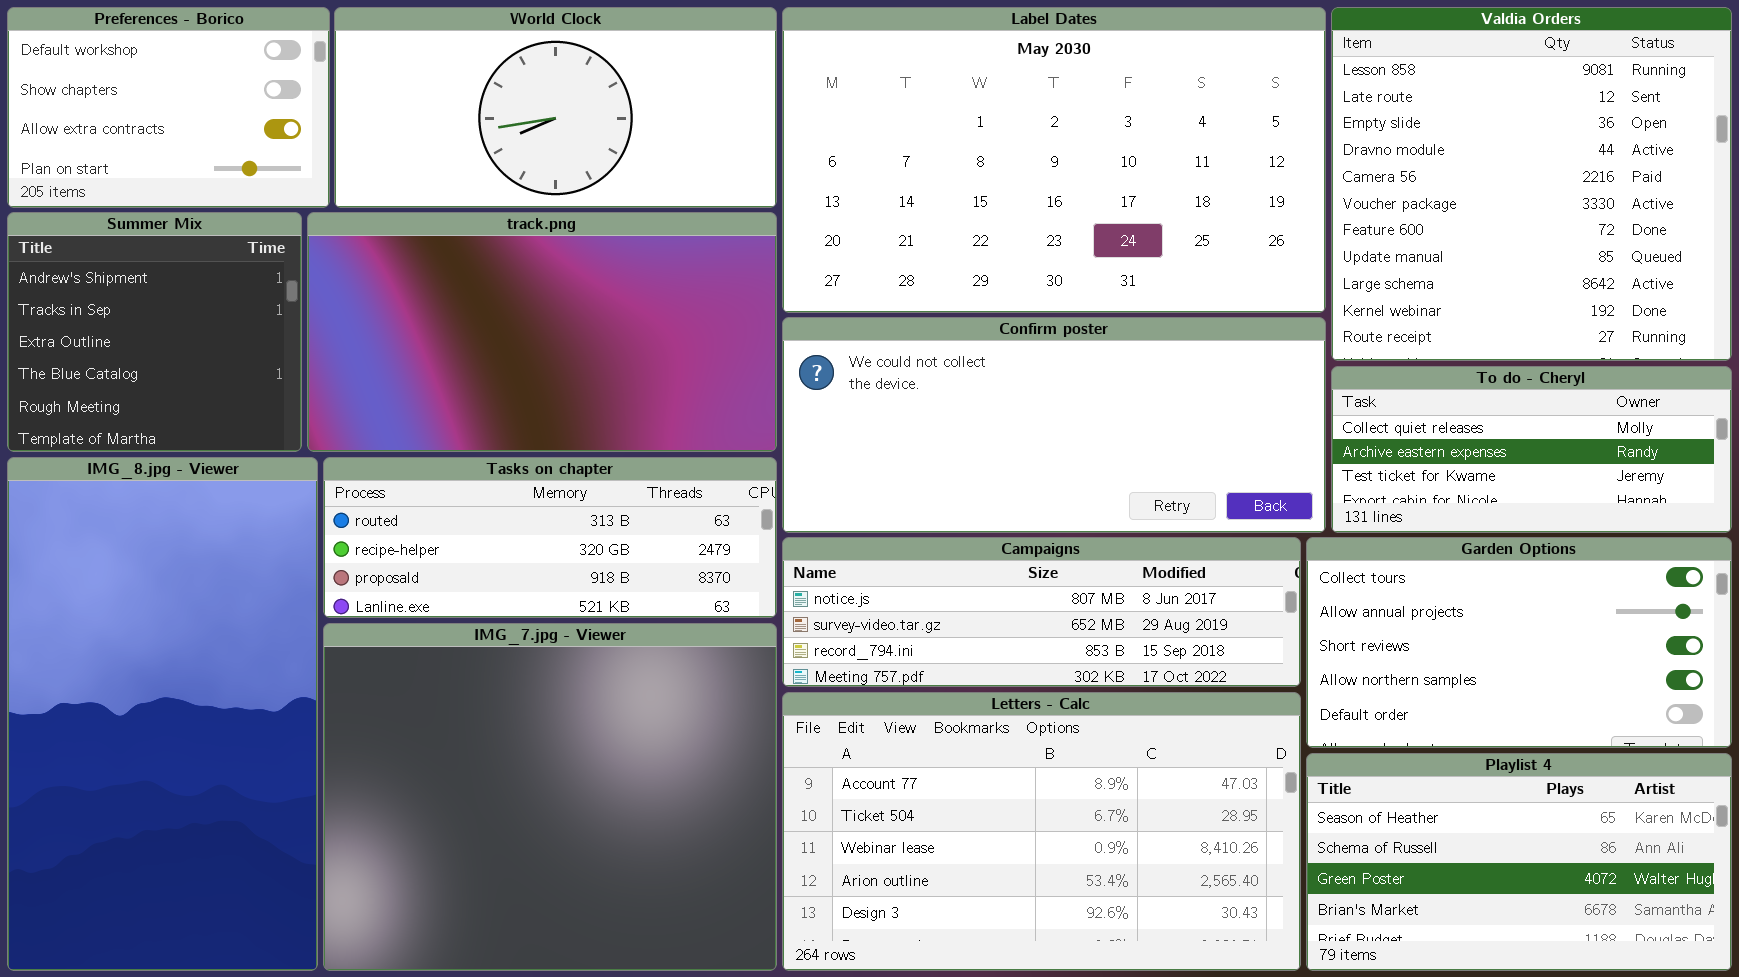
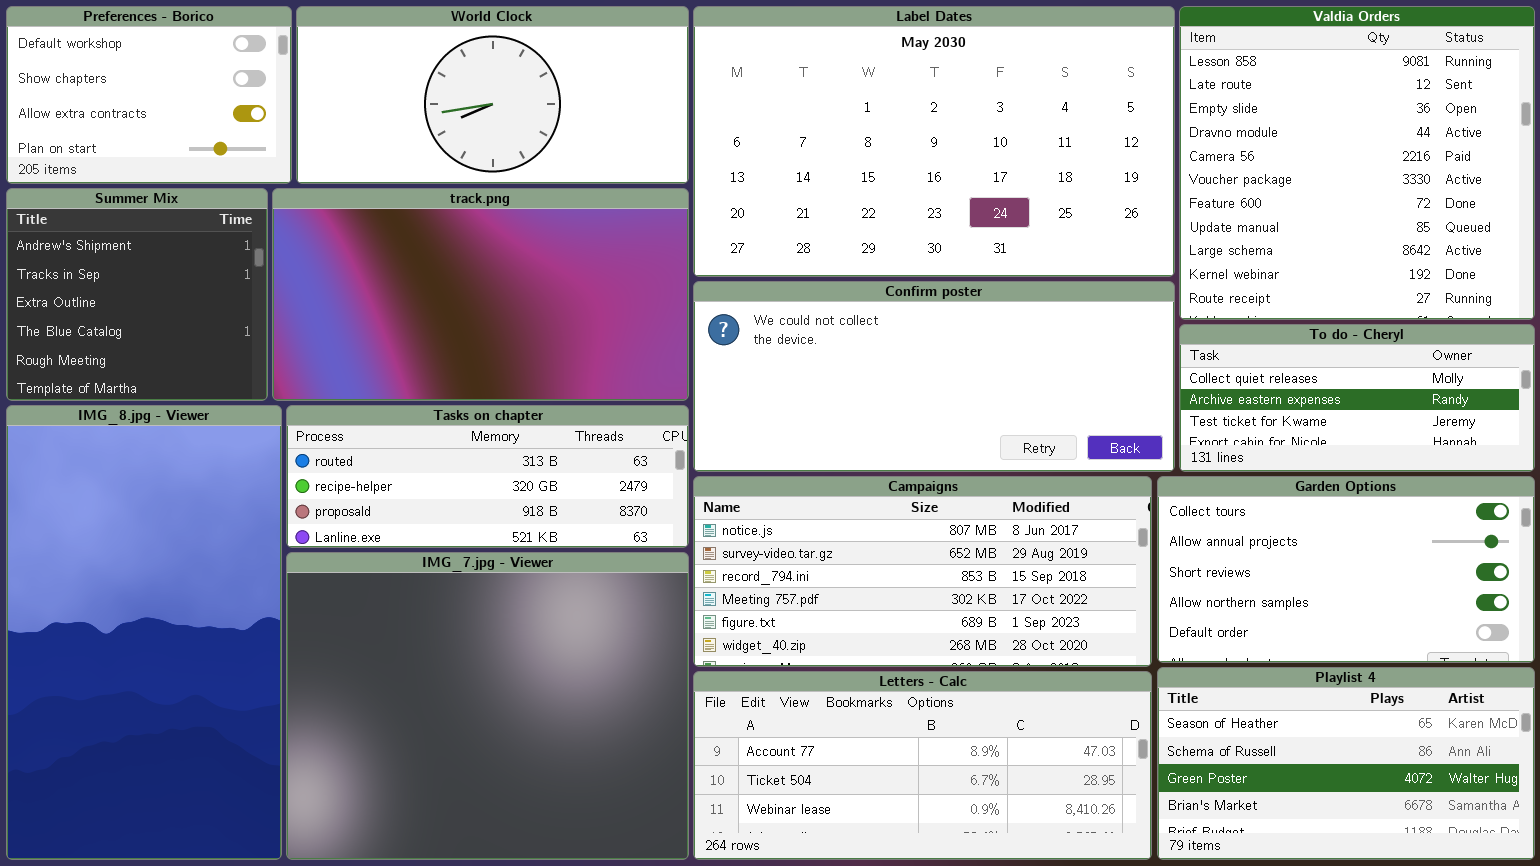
Campaigns: [782,537,1301,687] -> [693,476,1152,667], resized
Letters - Calc: [782,692,1301,971] -> [693,671,1152,860], resized

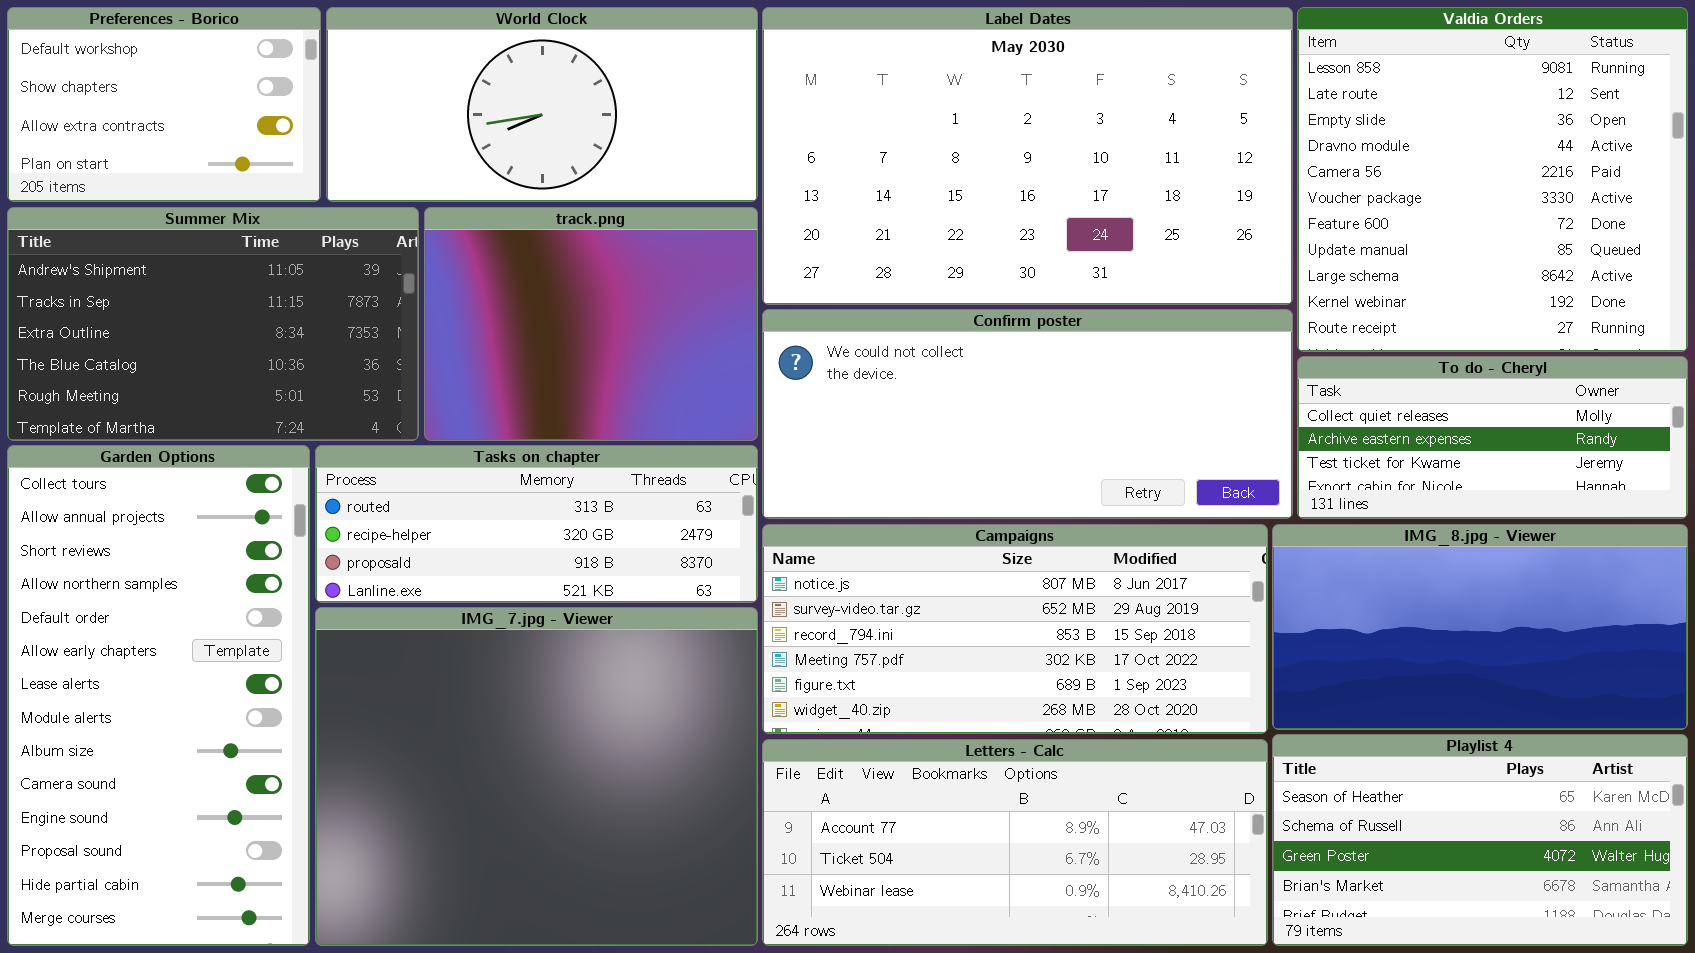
Summer Mix: [6,188,268,401] -> [7,207,419,441], resized
track.png: [272,188,689,401] -> [424,207,758,441], resized
IMG_8.jpg - Viewer: [6,405,282,860] -> [1272,524,1688,730], moved, resized
Garden Options: [1157,476,1535,663] -> [7,445,310,946], moved, resized

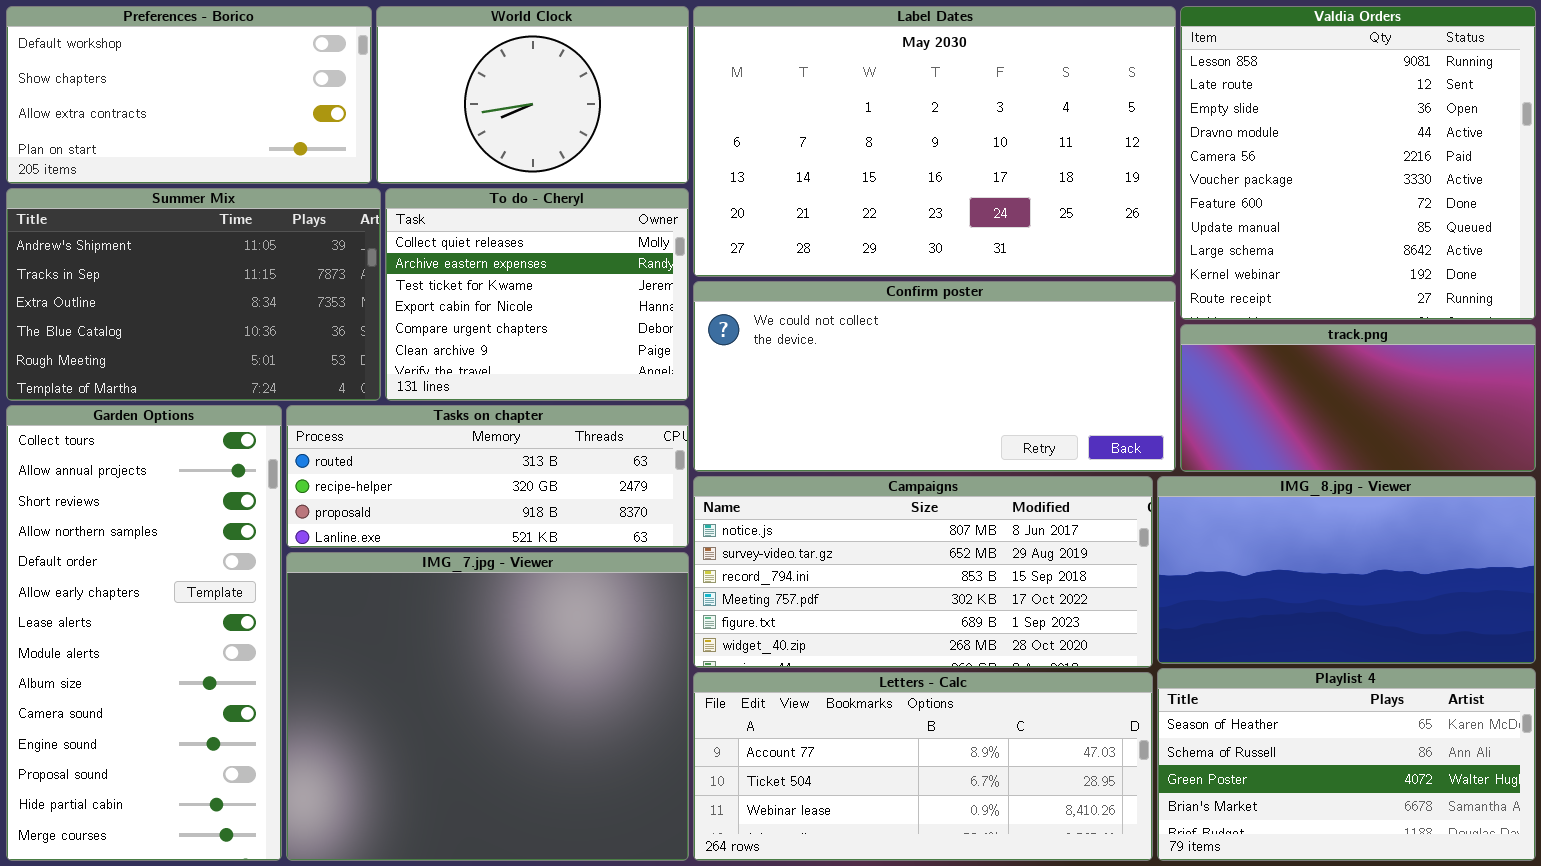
Preferences - Borico: [7,7,321,202] -> [6,6,372,184], resized
World Clock: [326,7,758,202] -> [376,6,689,184], resized
track.png: [424,207,758,441] -> [1180,324,1536,472], moved, resized
To do - Cheryl: [1297,356,1688,519] -> [385,188,689,401], moved, resized

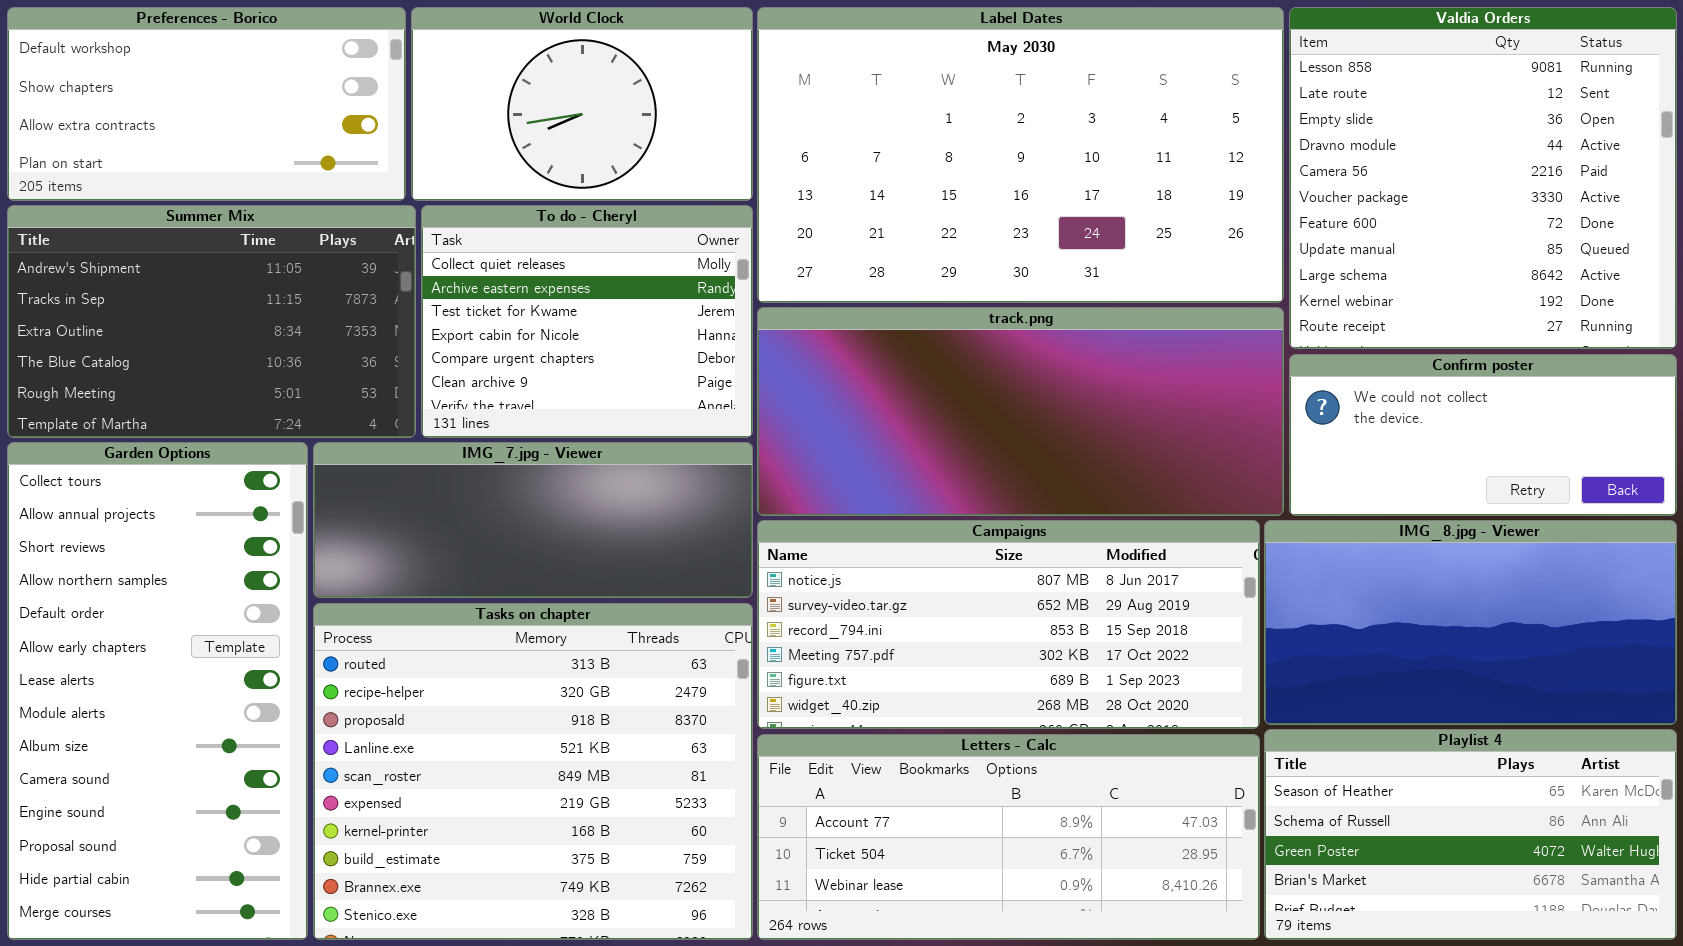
Confirm poster: [693,281,1176,472] -> [1289,354,1677,516], moved, resized
track.png: [1180,324,1536,472] -> [757,307,1284,516], moved, resized
Tasks on chapter: [286,405,689,548] -> [313,603,753,940], moved, resized
IMG_7.jpg - Viewer: [286,552,689,861] -> [313,442,753,598], moved, resized

